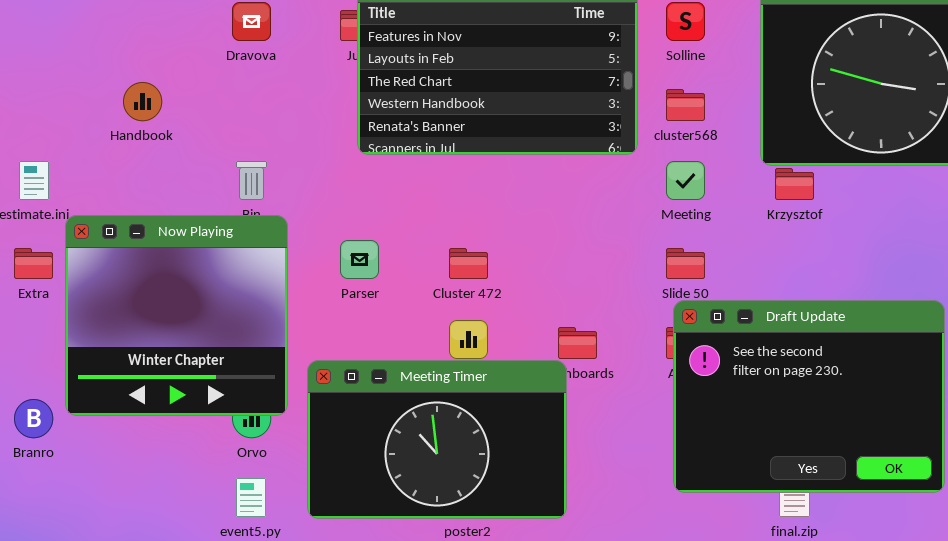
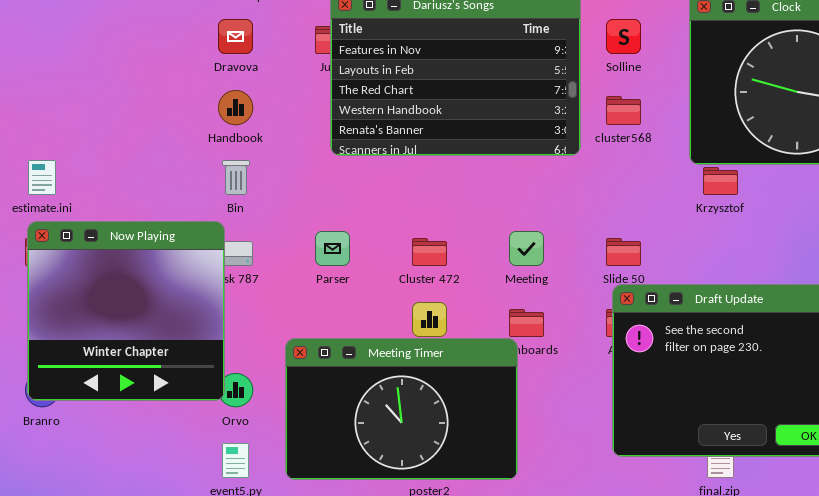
Handbook: [123,82,162,121] -> [218,90,253,125], moved
Meeting: [666,161,705,200] -> [509,231,544,266], moved
Now Playing: [65,215,288,416] -> [27,221,225,401], moved

